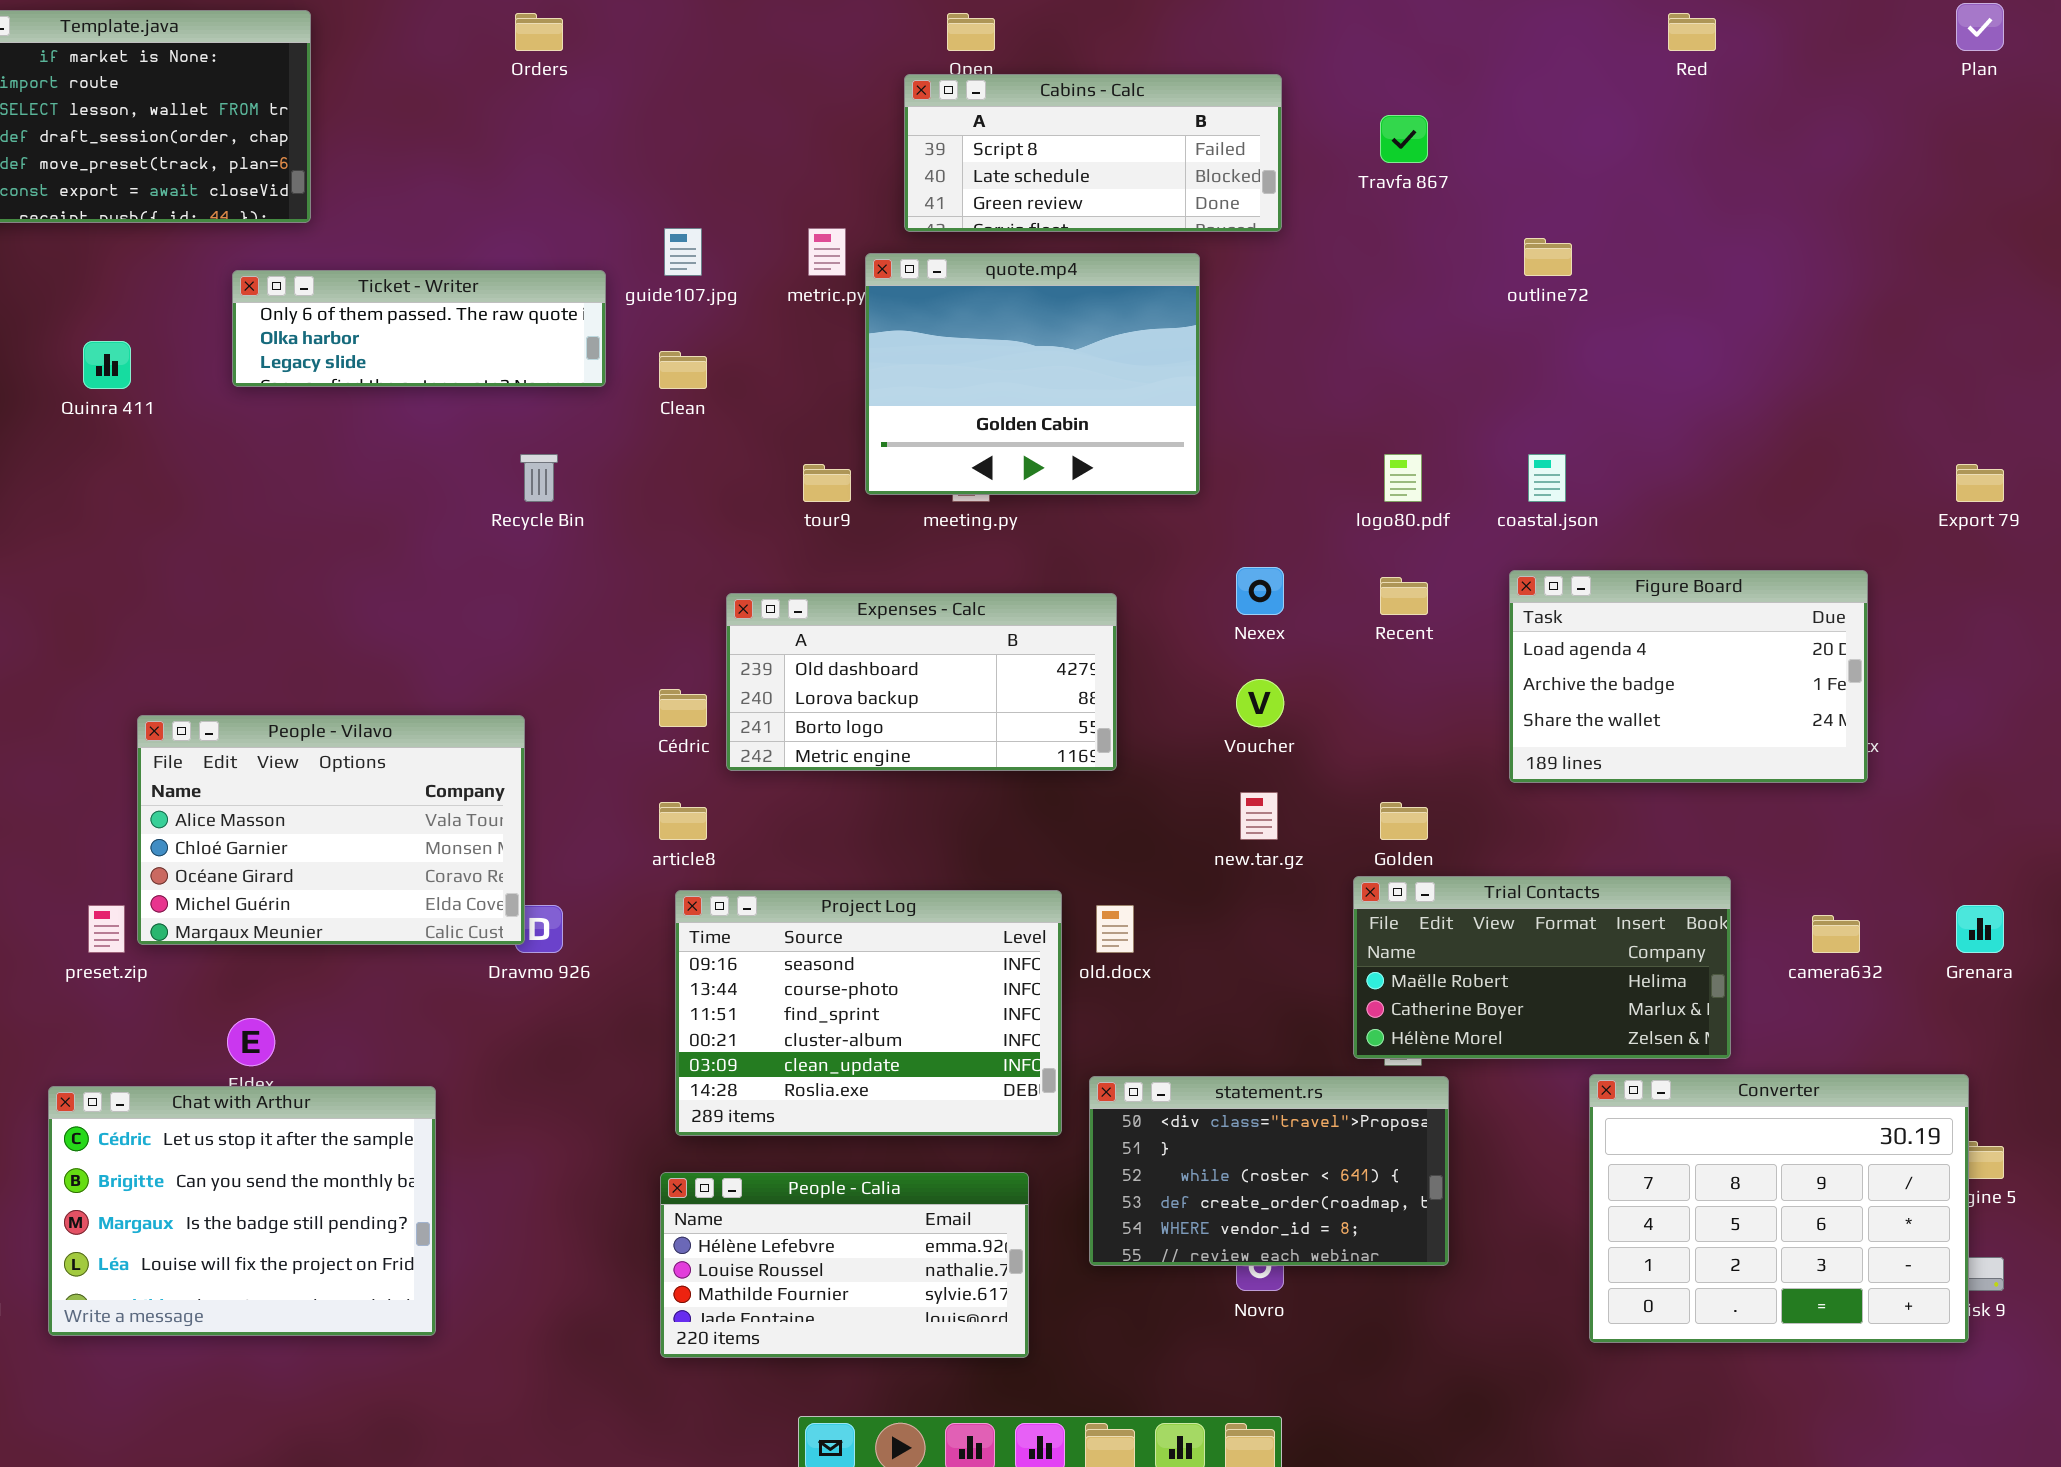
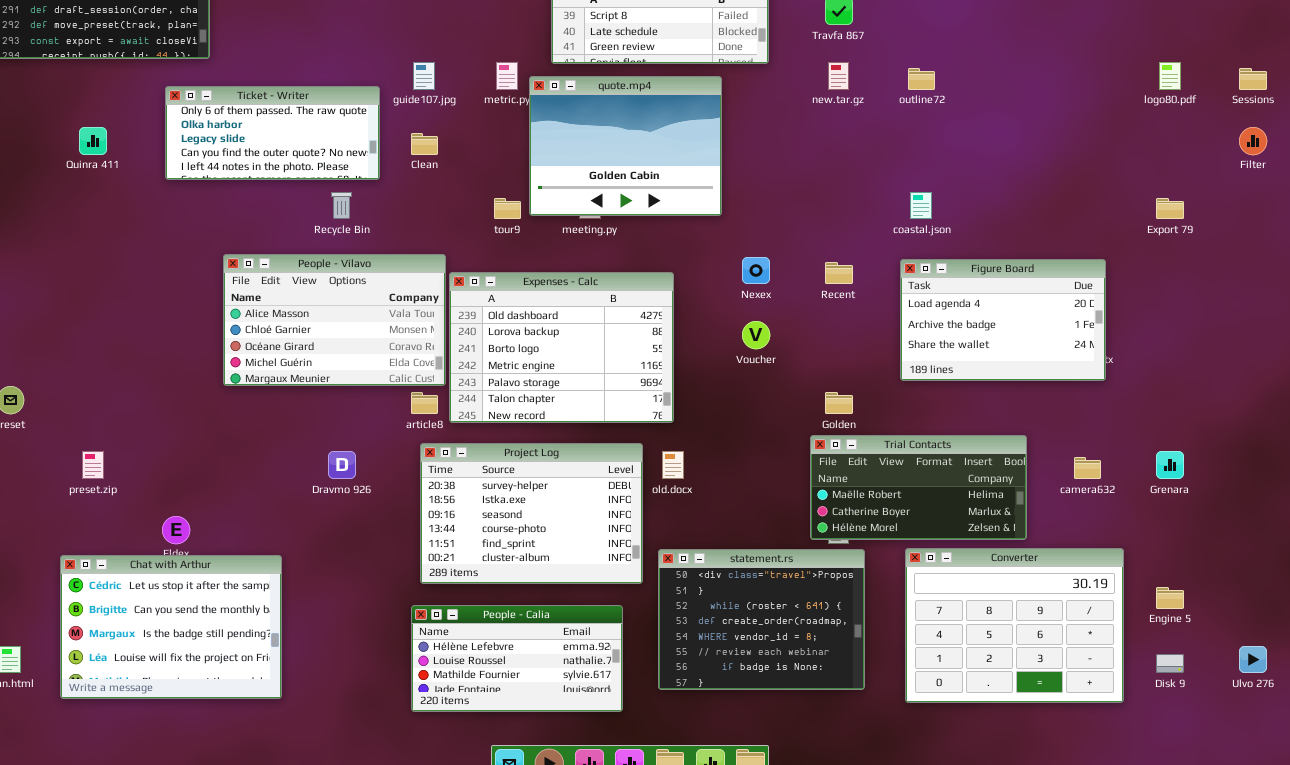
Ticket - Writer: [232,270,606,387] -> [165,86,380,180], resized
logo80.pdf: [1384,454,1422,502] -> [1159,62,1181,90], moved
Expenses - Calc: [726,593,1117,771] -> [449,272,674,423], resized
People - Vilavo: [137,715,525,945] -> [223,254,446,386], moved
new.tar.gz: [1240,792,1278,840] -> [828,62,849,90], moved
Project Log: [675,890,1062,1136] -> [420,443,643,584], scrolled up 2 rows
Converter: [1589,1074,1969,1343] -> [905,548,1124,703], moved
statement.rs: [1089,1076,1449,1266] -> [658,549,865,690], resized

